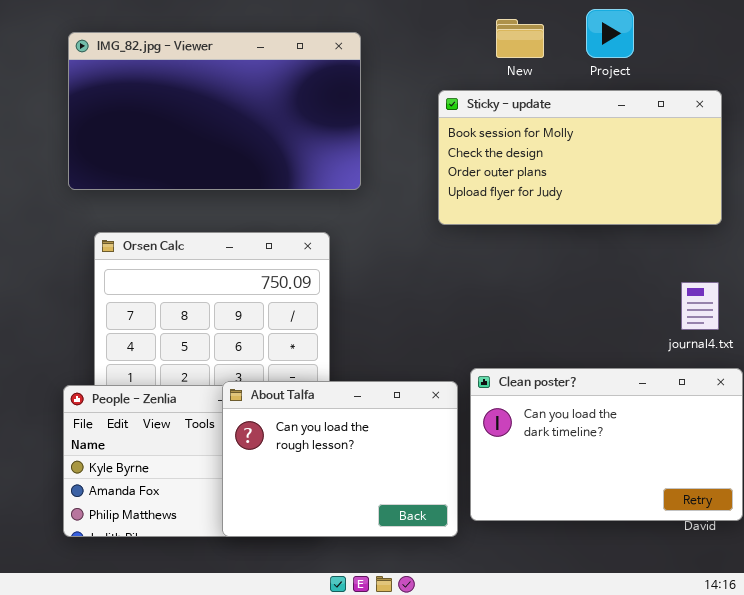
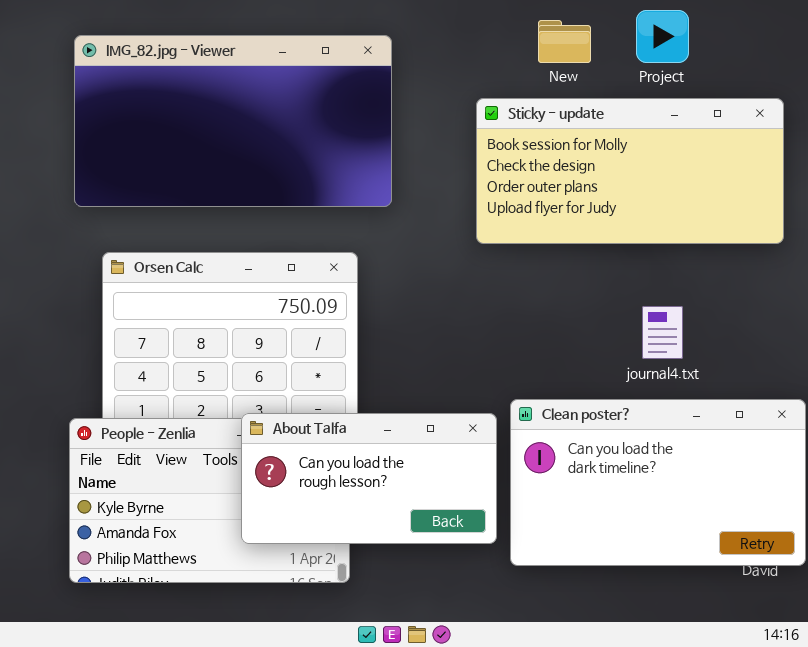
journal4.txt: [681,282,719,330] -> [642,306,683,359], moved
About Talfa: [222,381,458,537] -> [241,413,497,544], resized

